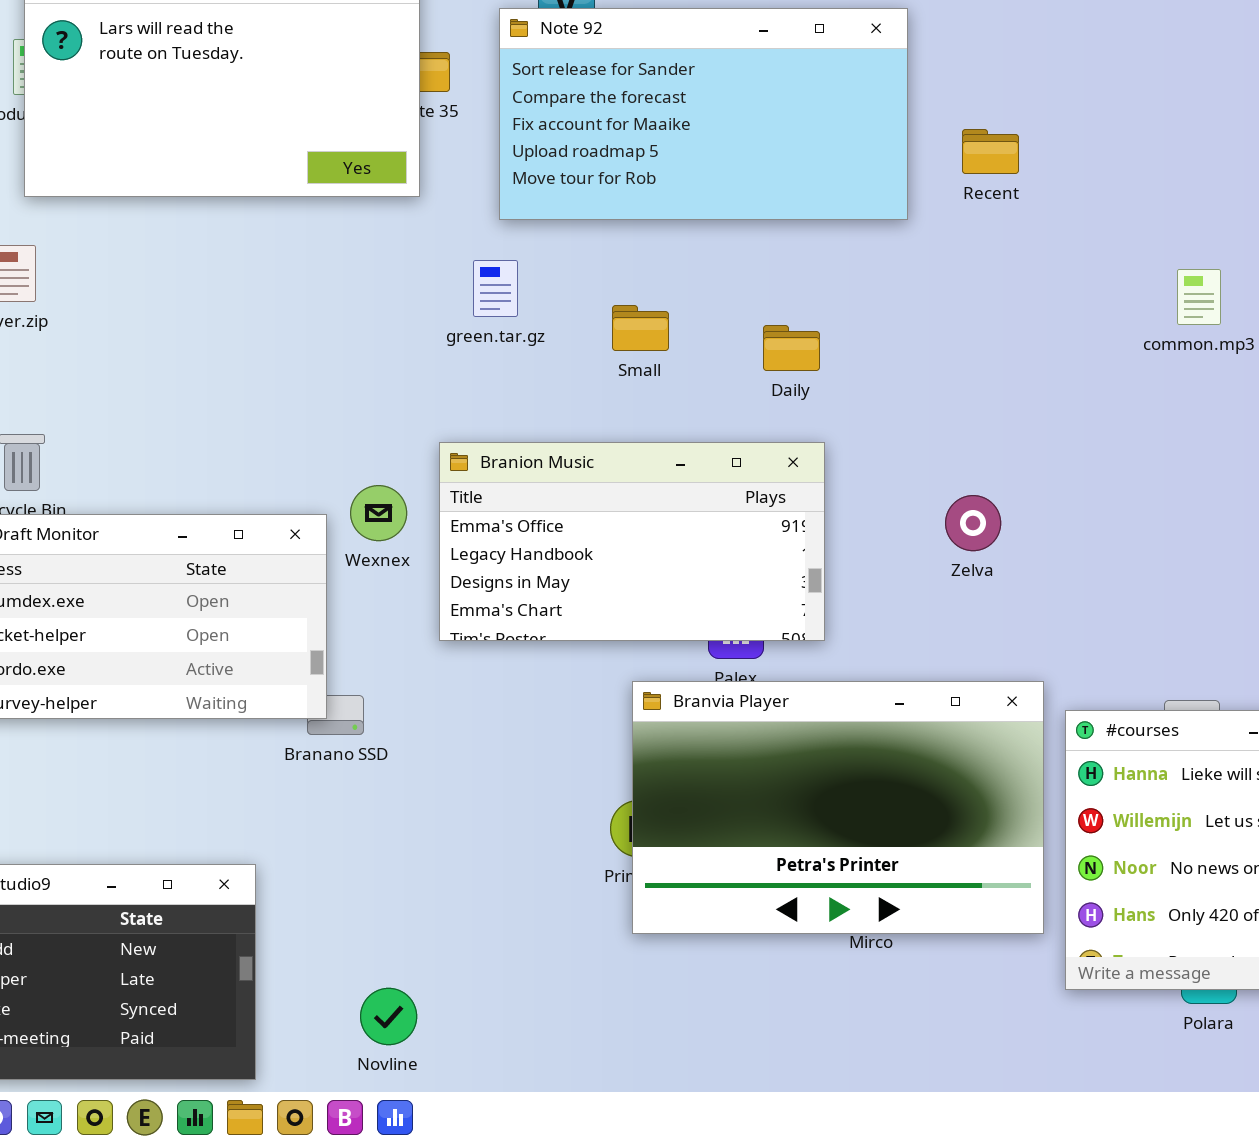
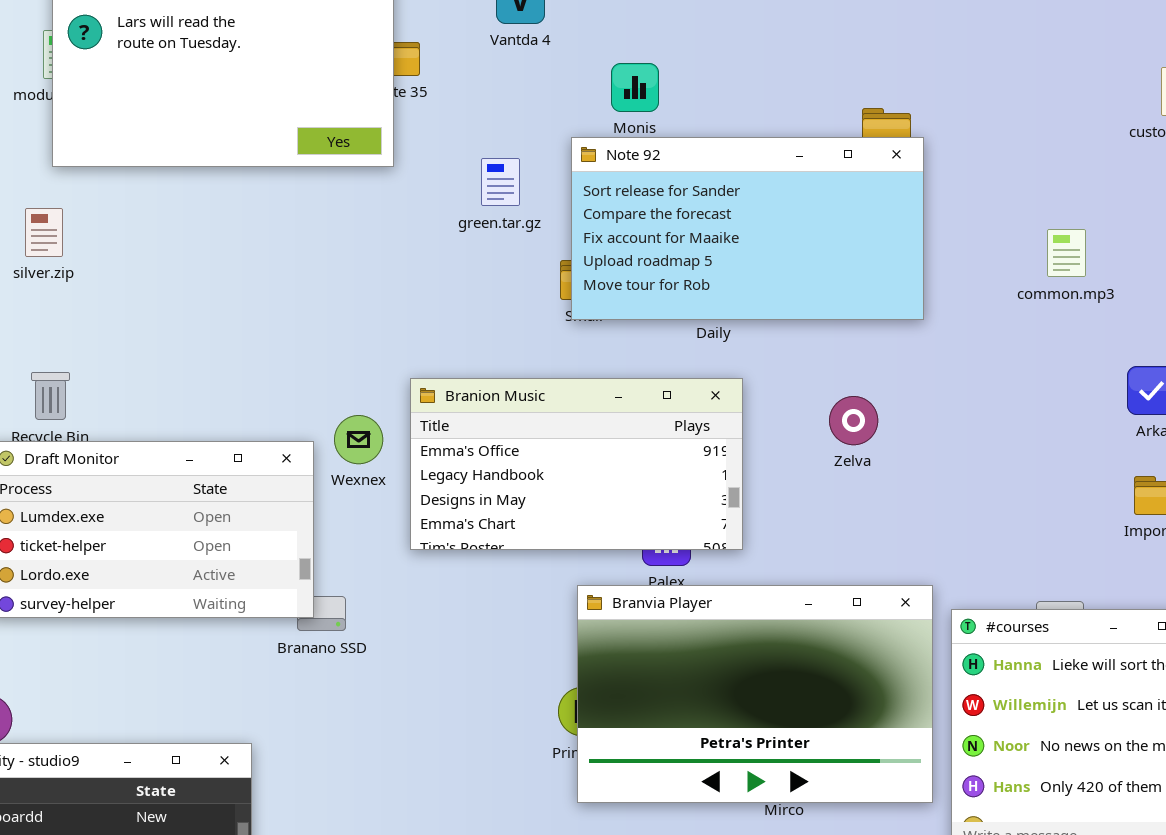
Note 92: [499,8,908,220] -> [571,137,924,320], moved
green.tar.gz: [473,260,518,317] -> [481,158,520,206], moved
Zelva: [945,495,1001,551] -> [829,396,878,445], moved

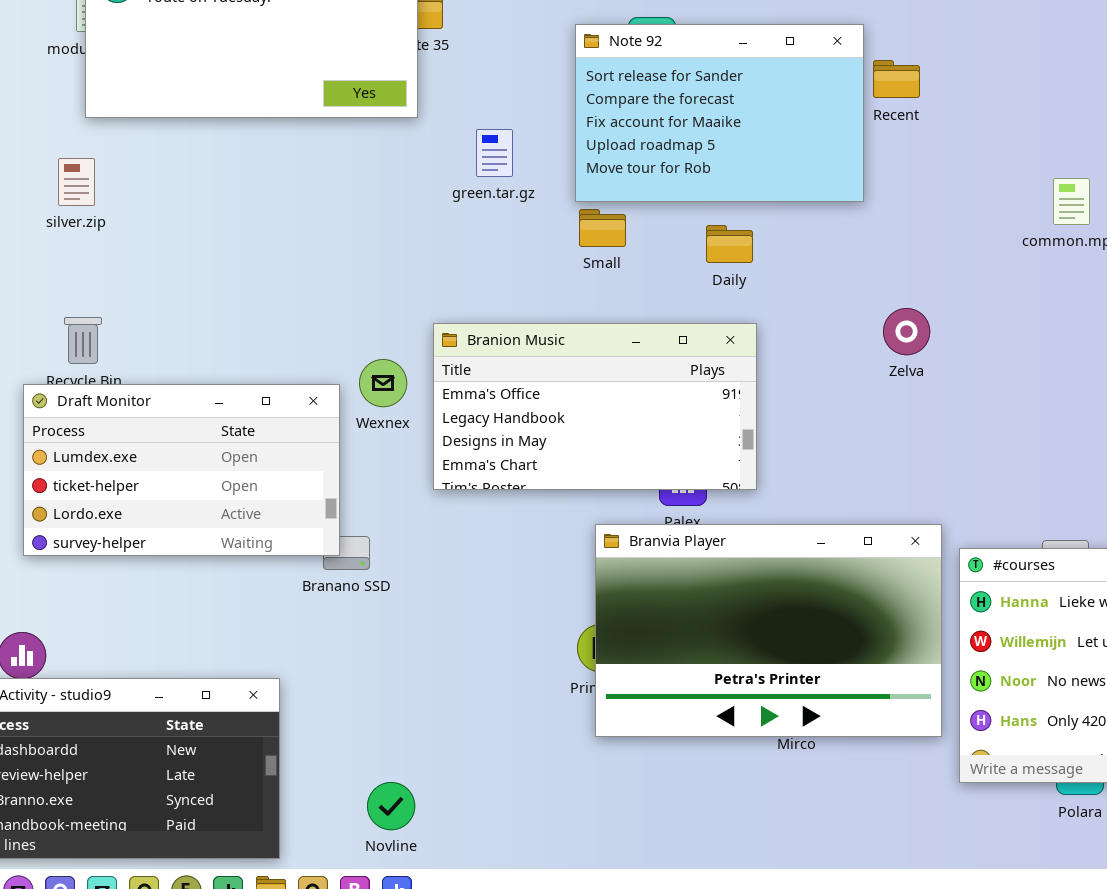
Note 92: [571,137,924,320] -> [575,24,864,202], moved, resized
green.tar.gz: [481,158,520,206] -> [476,129,513,177], moved
Zelva: [829,396,878,445] -> [883,308,930,355], moved

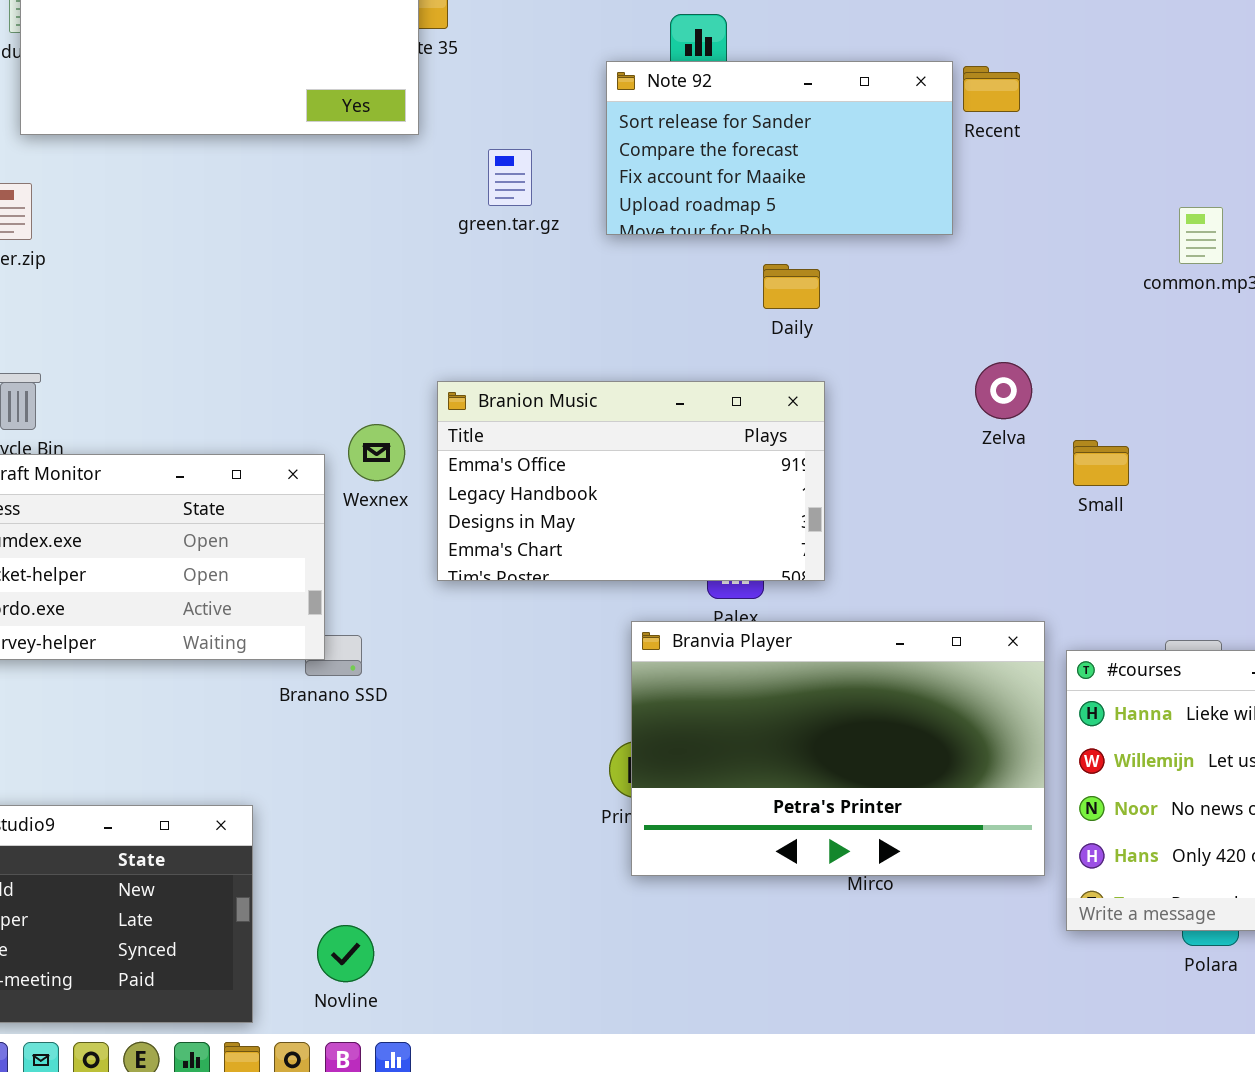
Note 92: [575,24,864,202] -> [606,61,953,235], resized
Small: [579,209,626,247] -> [1073,440,1129,486], moved
Novline: [367,782,415,830] -> [317,925,374,982], moved

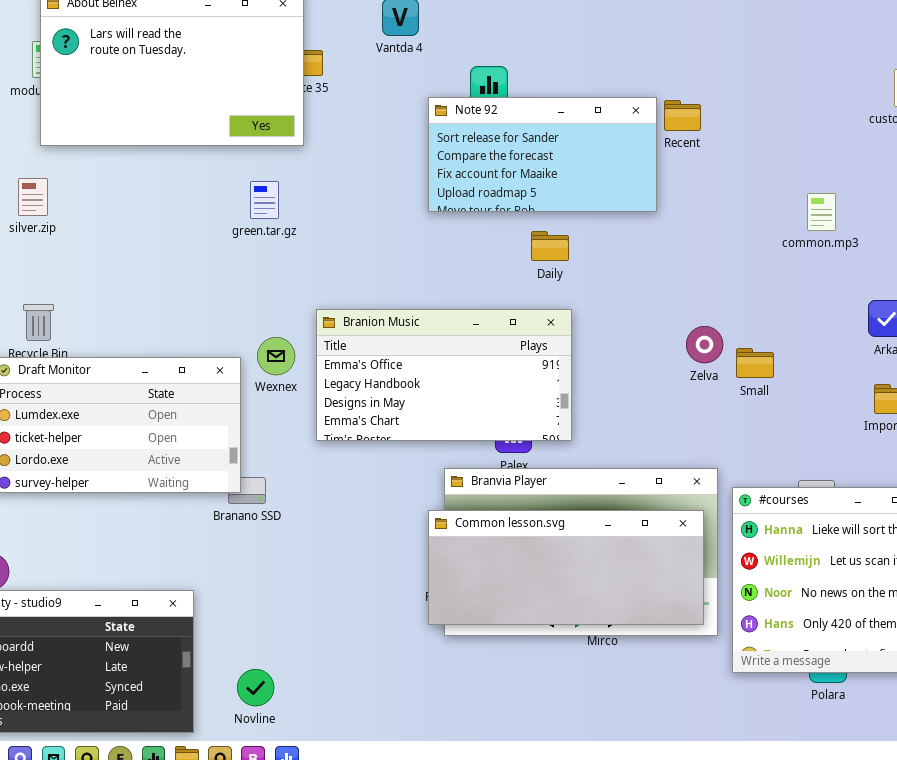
green.tar.gz: [488,149,532,206] -> [250,181,279,219], moved
Zelva: [975,362,1032,419] -> [686,326,723,363], moved
Common lesson.svg: none -> [428,510,704,625], opened

